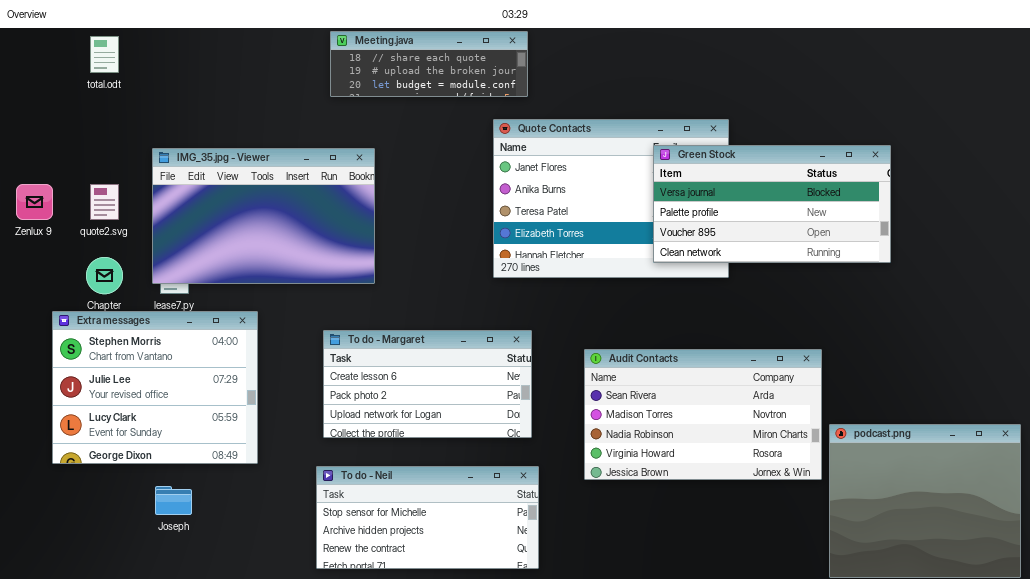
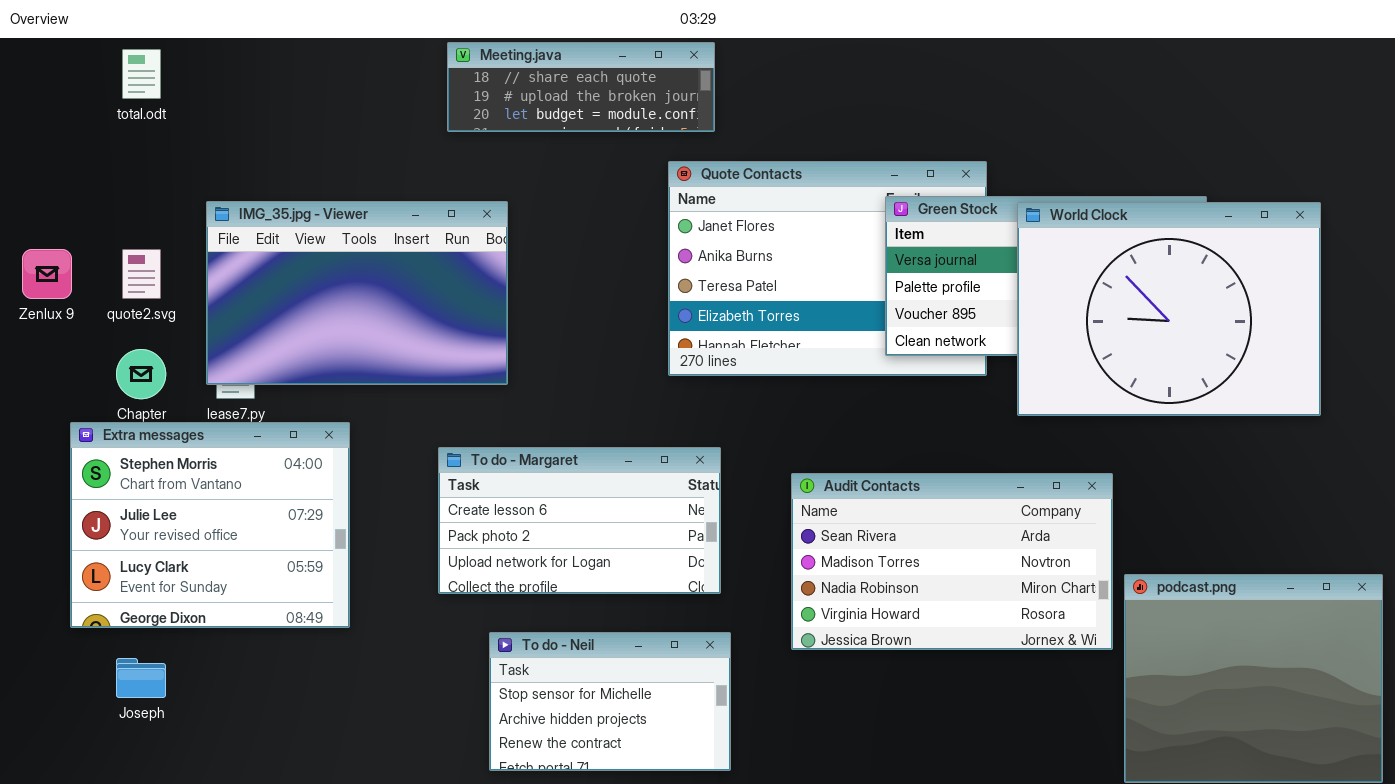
World Clock: none -> [1017,202,1321,416], opened
To do - Neil: [316,466,539,569] -> [489,632,731,771], resized
Joseph: [155,486,192,515] -> [116,658,166,698], moved

